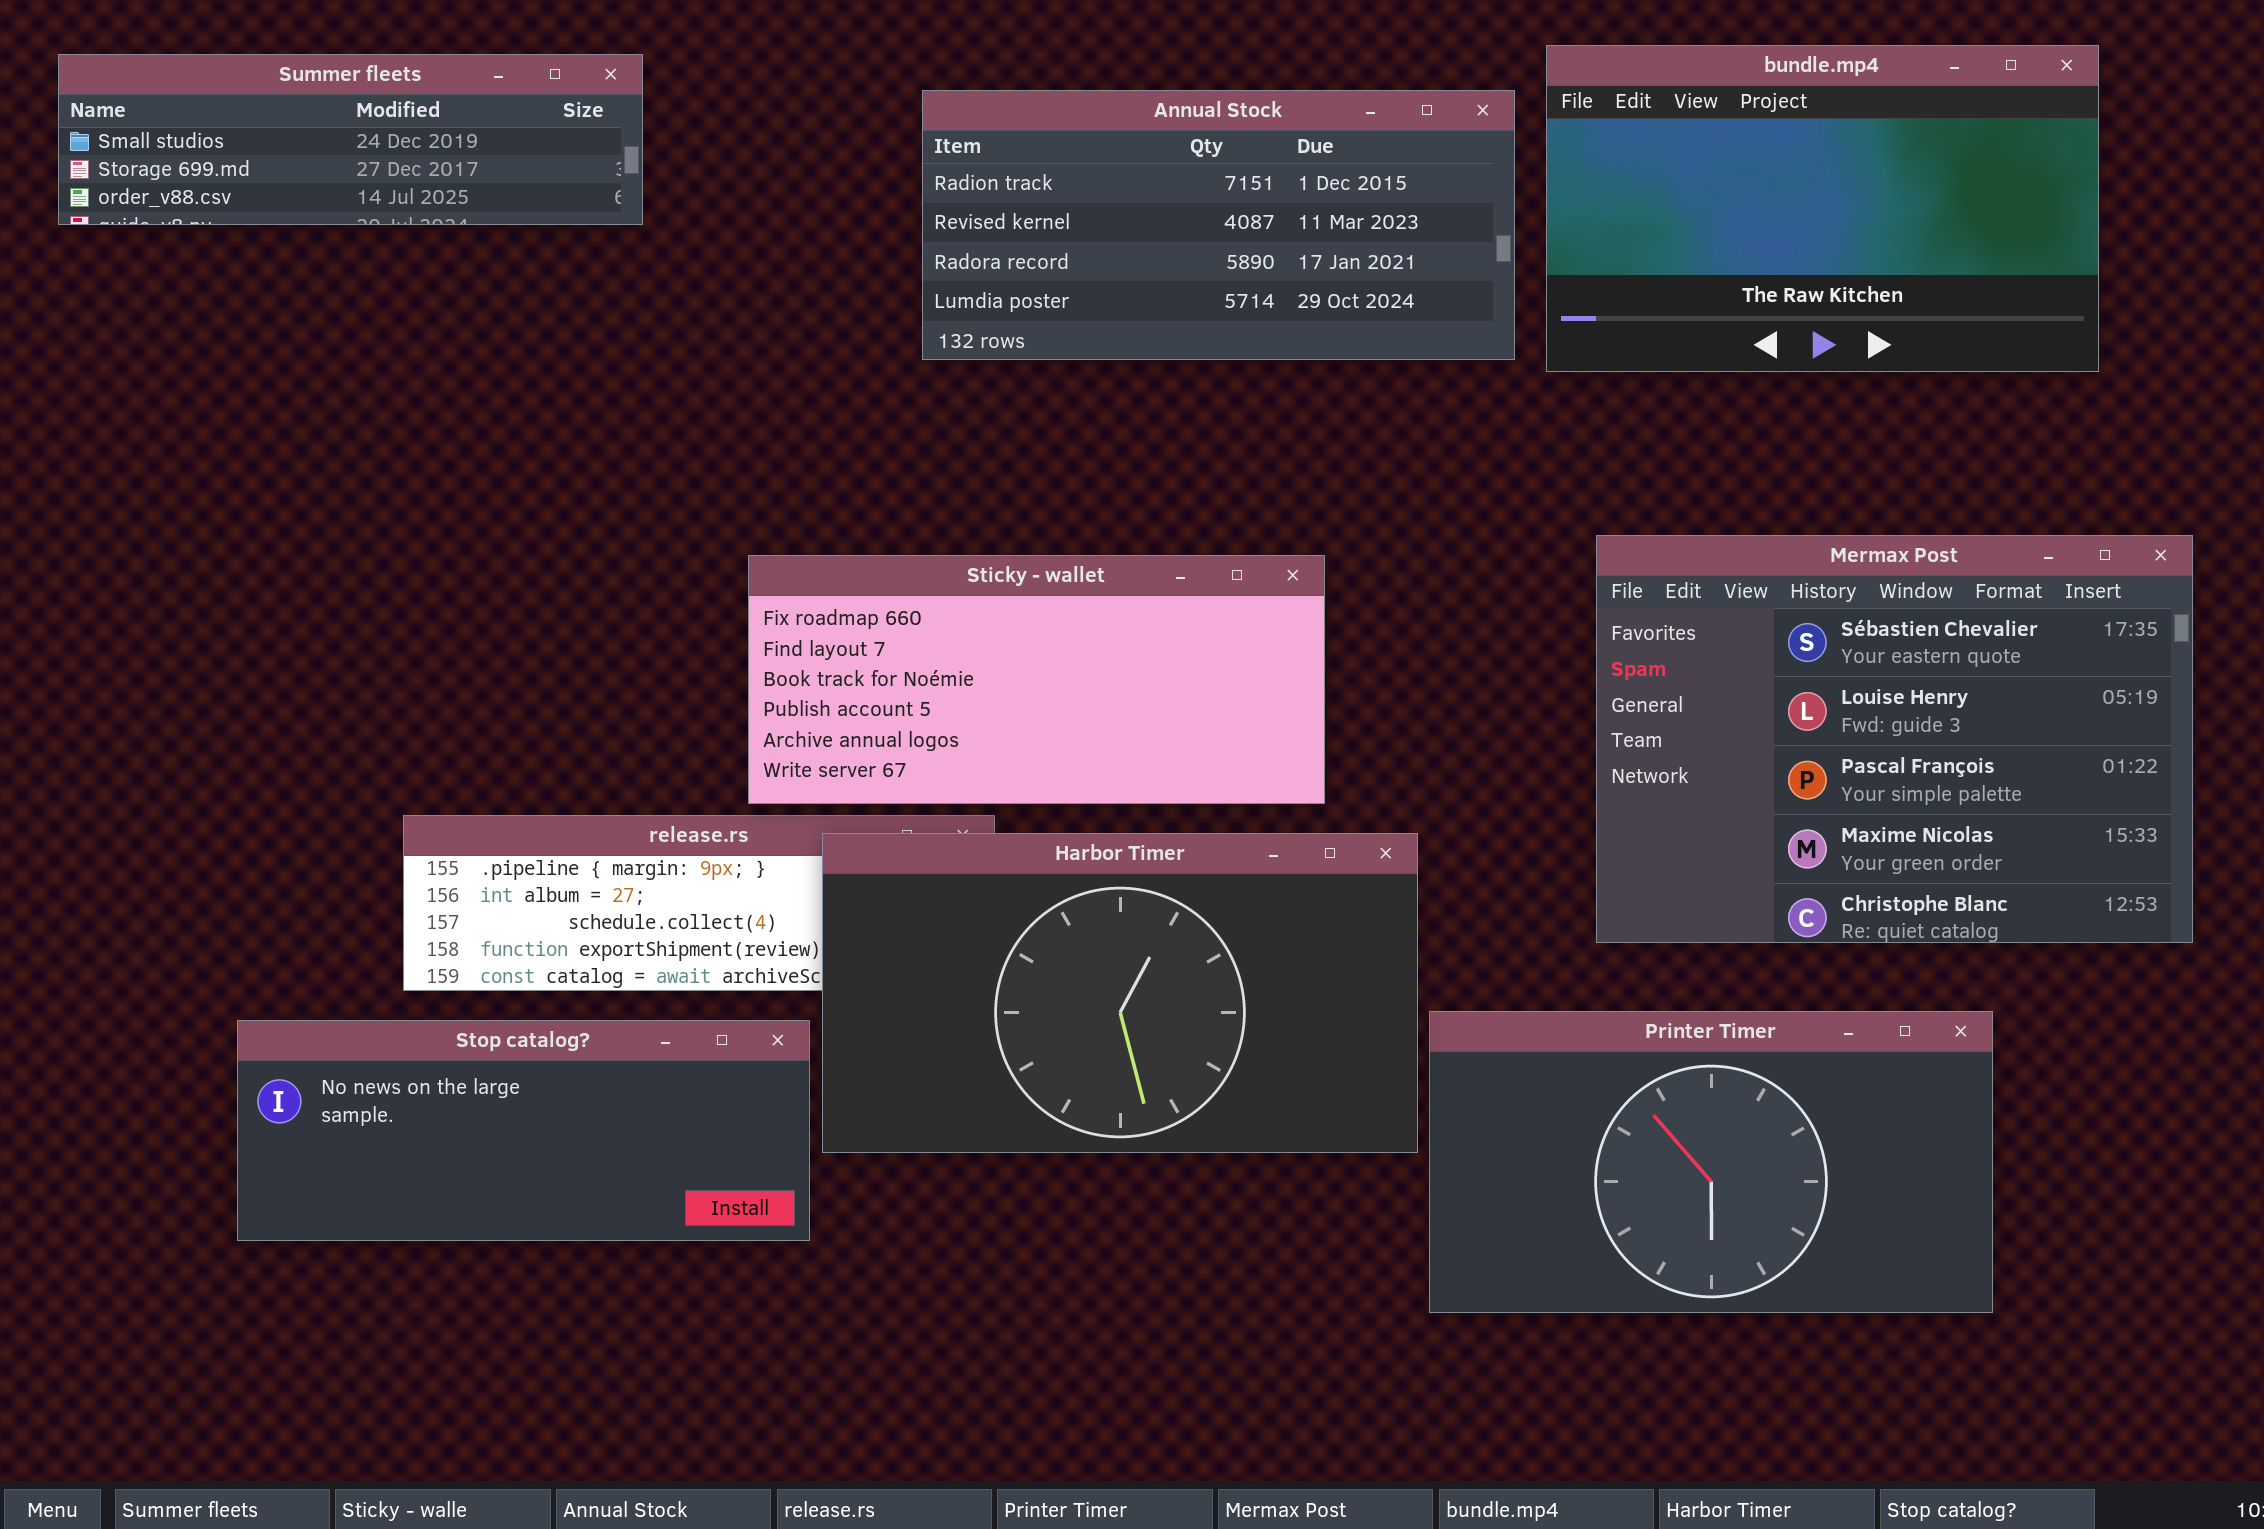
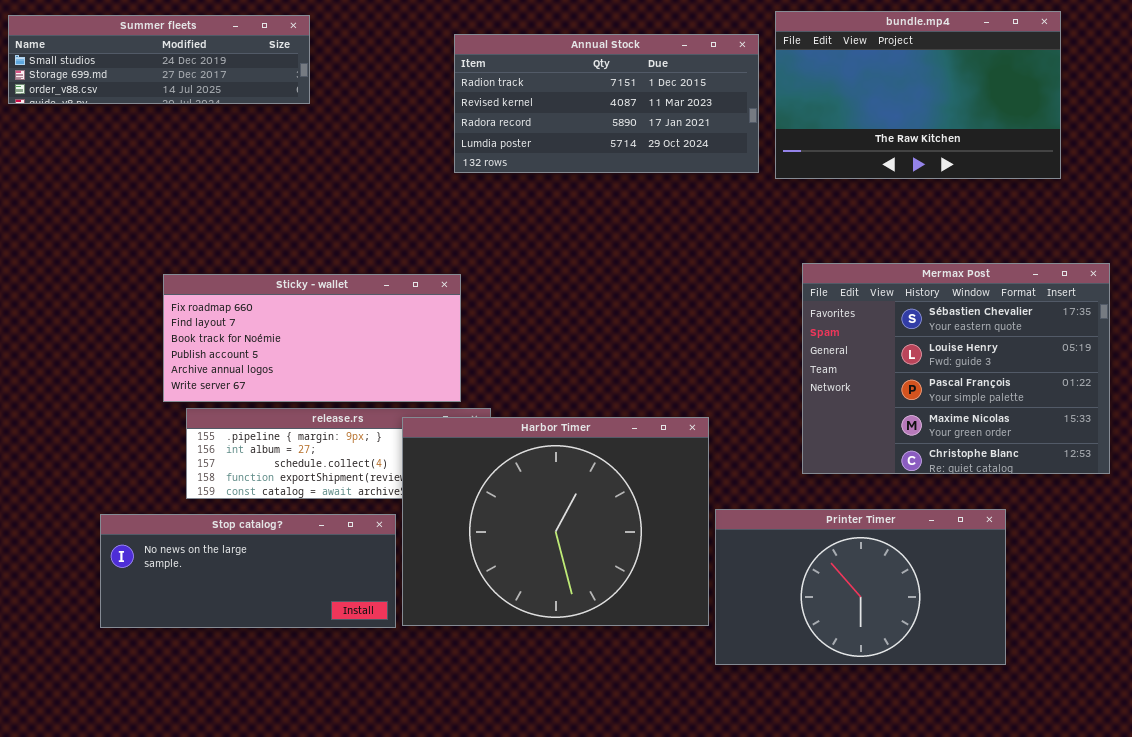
Sticky - wallet: [748,555,1325,804] -> [163,274,461,402], moved
Harbor Timer: [822,833,1418,1153] -> [402,417,709,626], resized

